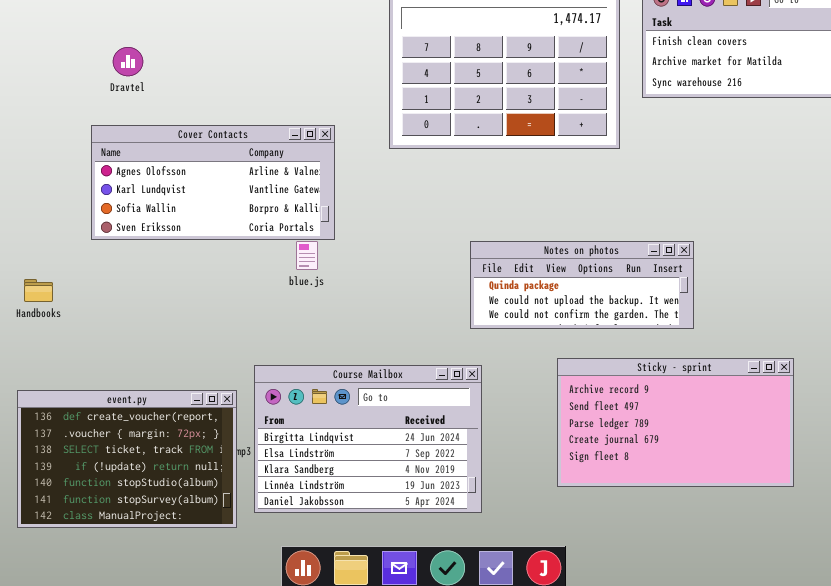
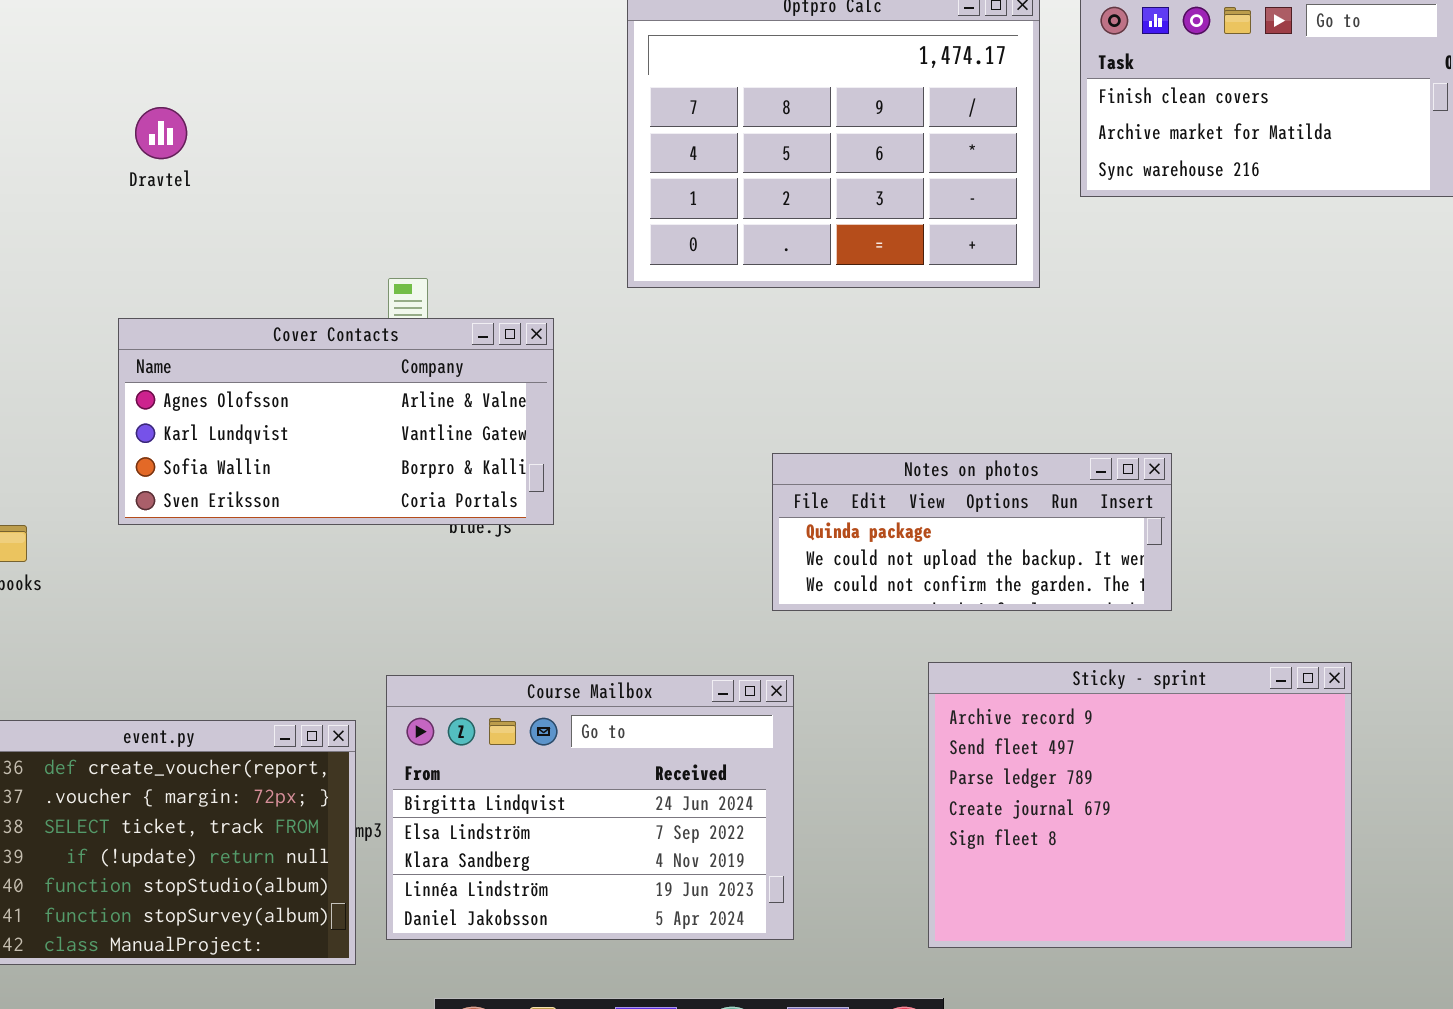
Cover Contacts: [91,125,335,240] -> [118,318,554,525], moved
Sticky - sprint: [557,358,794,487] -> [928,662,1352,948], resized

